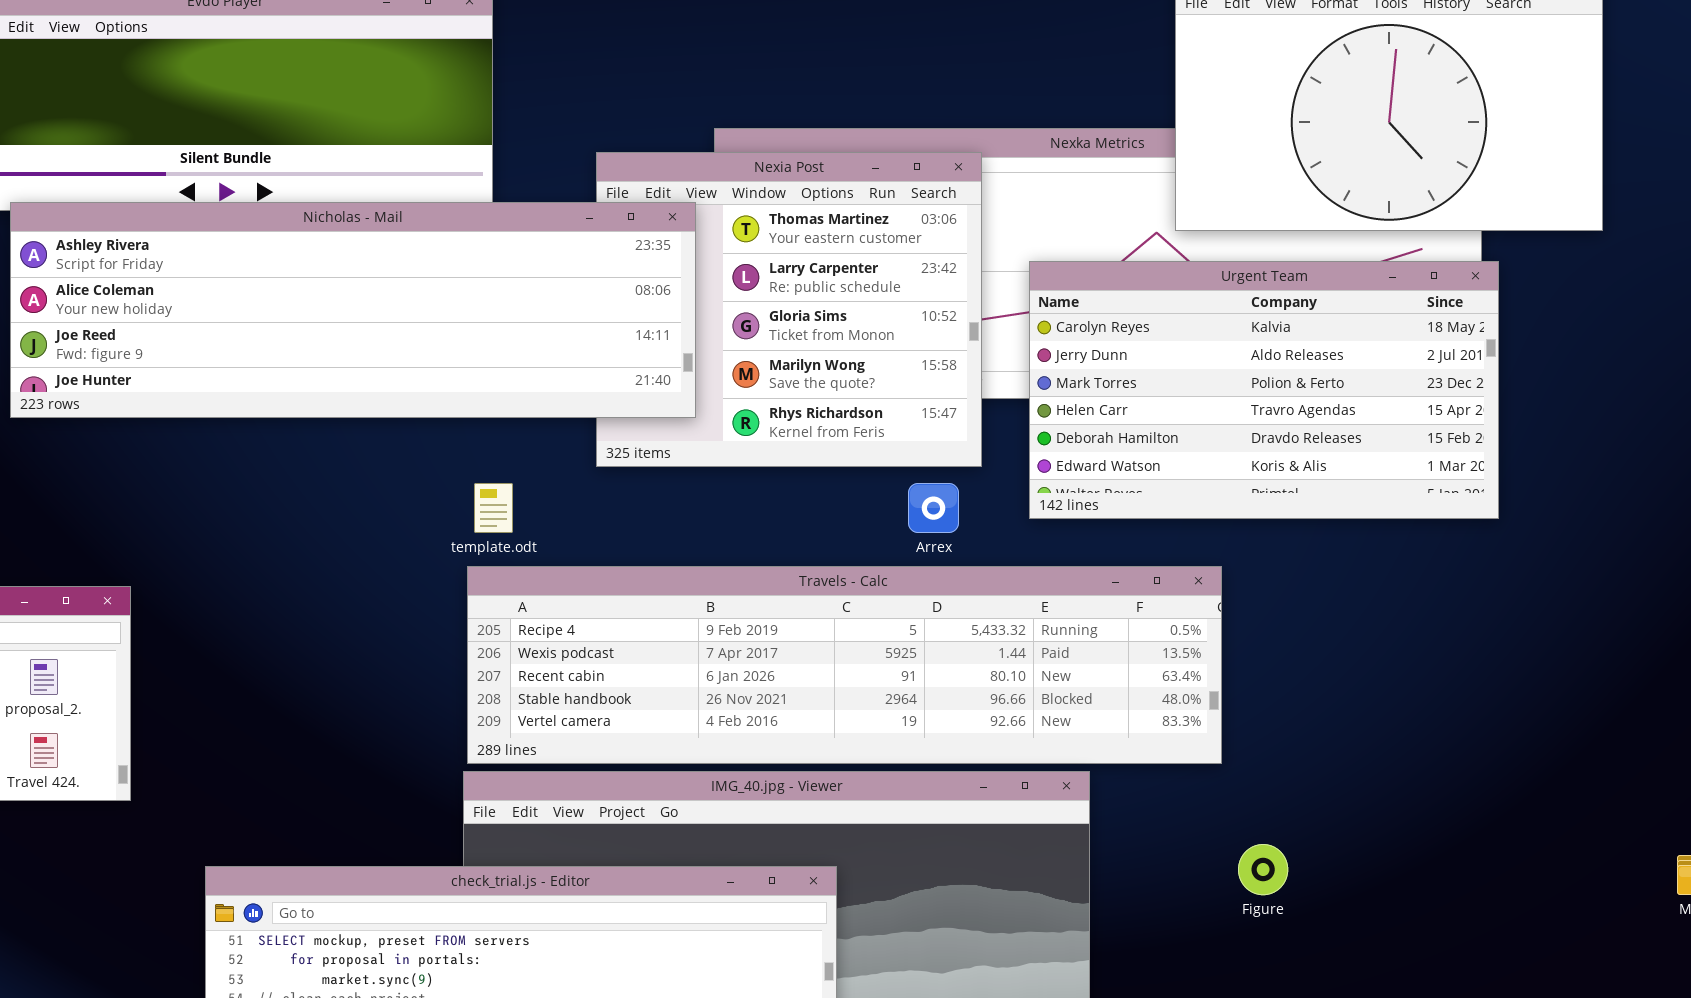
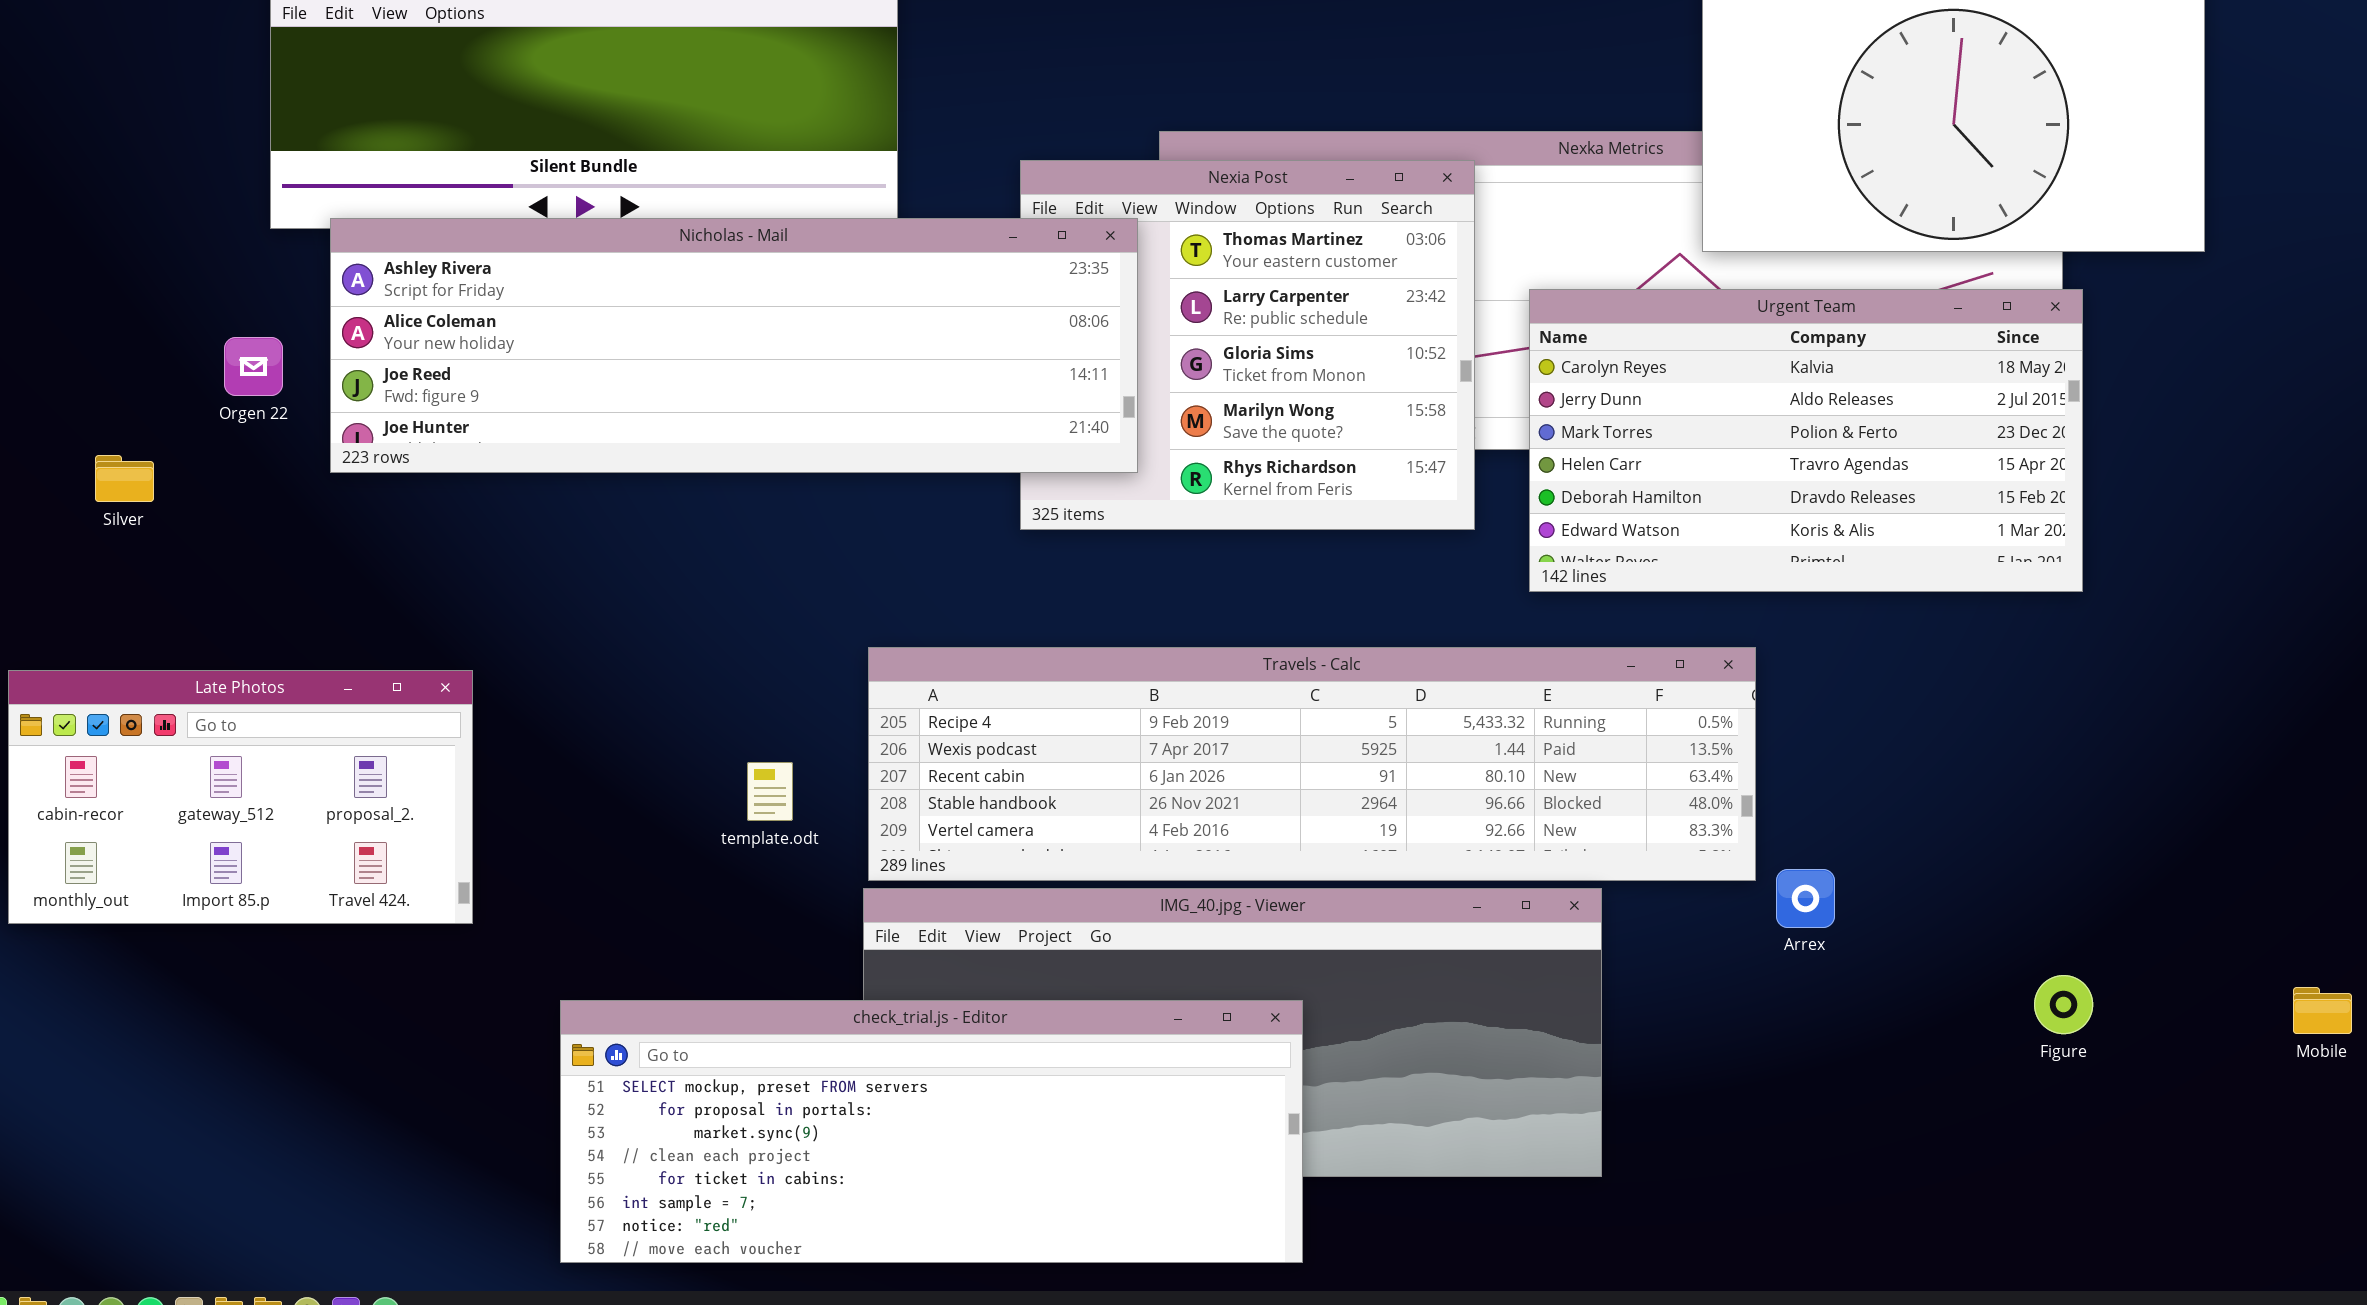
template.odt: [474,483,513,533] -> [747,762,793,821], moved
Arrex: [908,483,959,533] -> [1776,869,1835,928], moved
Figure: [1238,844,1288,895] -> [2034,975,2093,1034], moved

